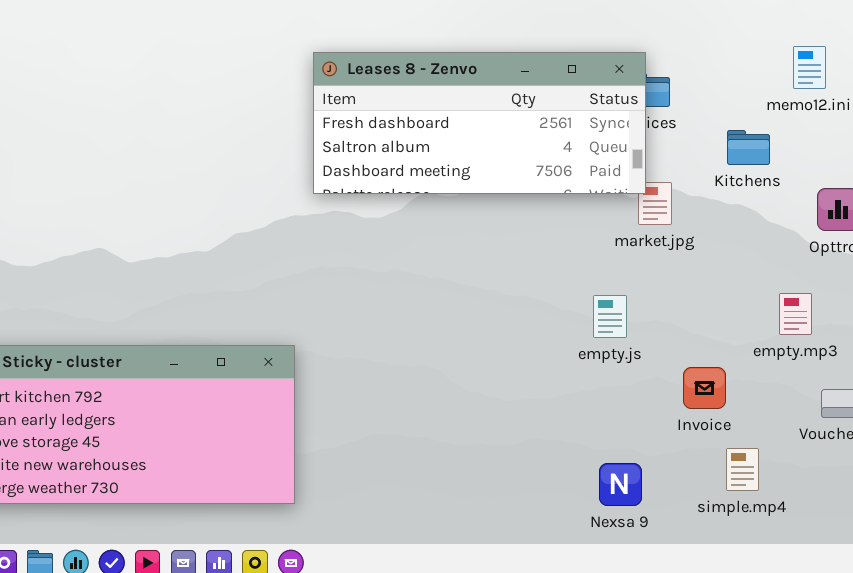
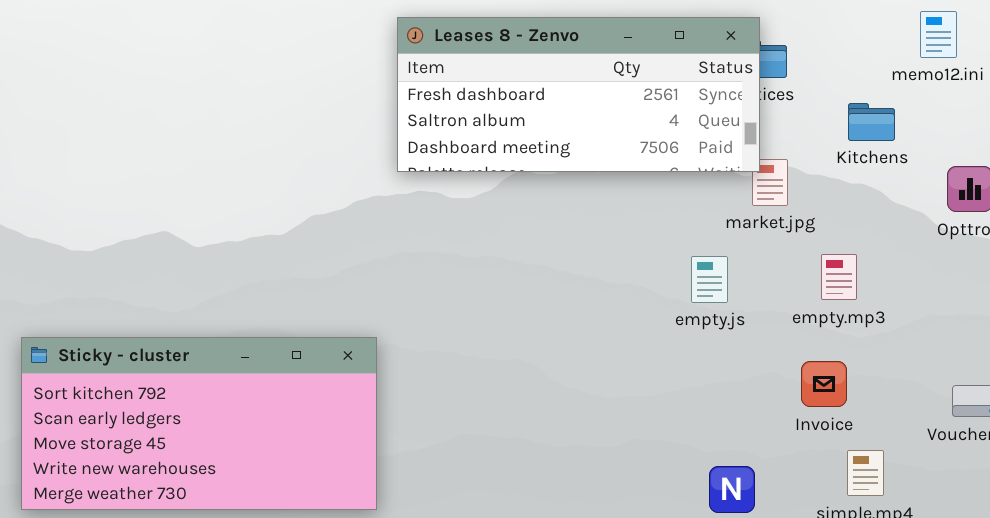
empty.mp3: [779,293,812,335] -> [821,254,857,300], moved
empty.js: [593,295,627,338] -> [691,256,728,303], moved

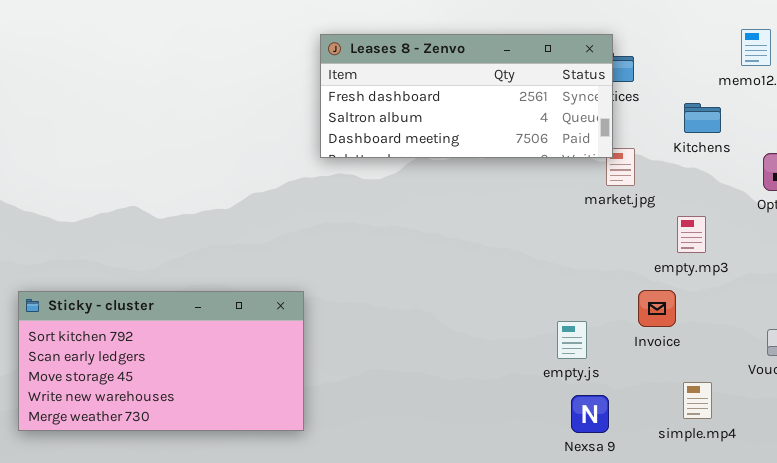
empty.mp3: [821,254,857,300] -> [677,216,706,253], moved
empty.js: [691,256,728,303] -> [557,321,587,359], moved
Invoice: [801,361,847,407] -> [638,290,676,327], moved

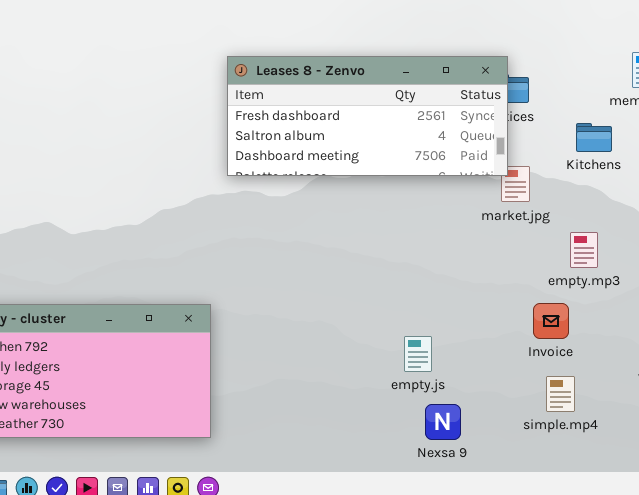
empty.js: [557,321,587,359] -> [404,336,432,372], moved
simple.mp4: [683,382,712,419] -> [546,376,575,412], moved
Nexsa 9: [571,395,609,433] -> [425,404,461,440], moved

